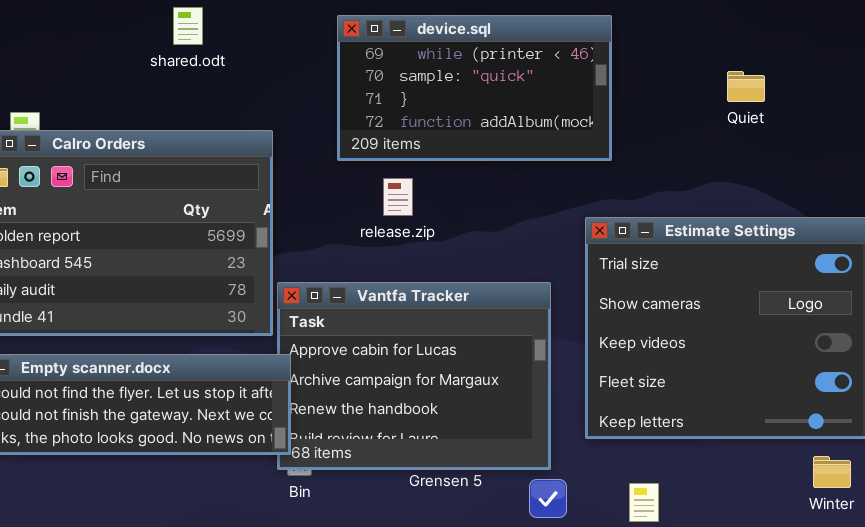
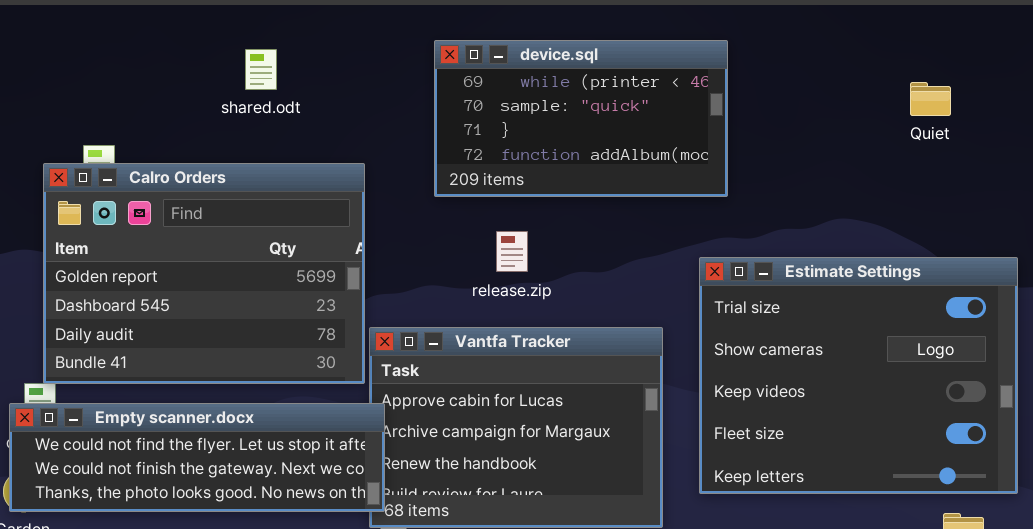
shared.odt: [173,7,203,45] -> [245,49,277,90], moved
Quiet: [727,71,765,102] -> [910,82,951,116], moved
release.zip: [383,178,413,216] -> [496,231,528,272], moved

